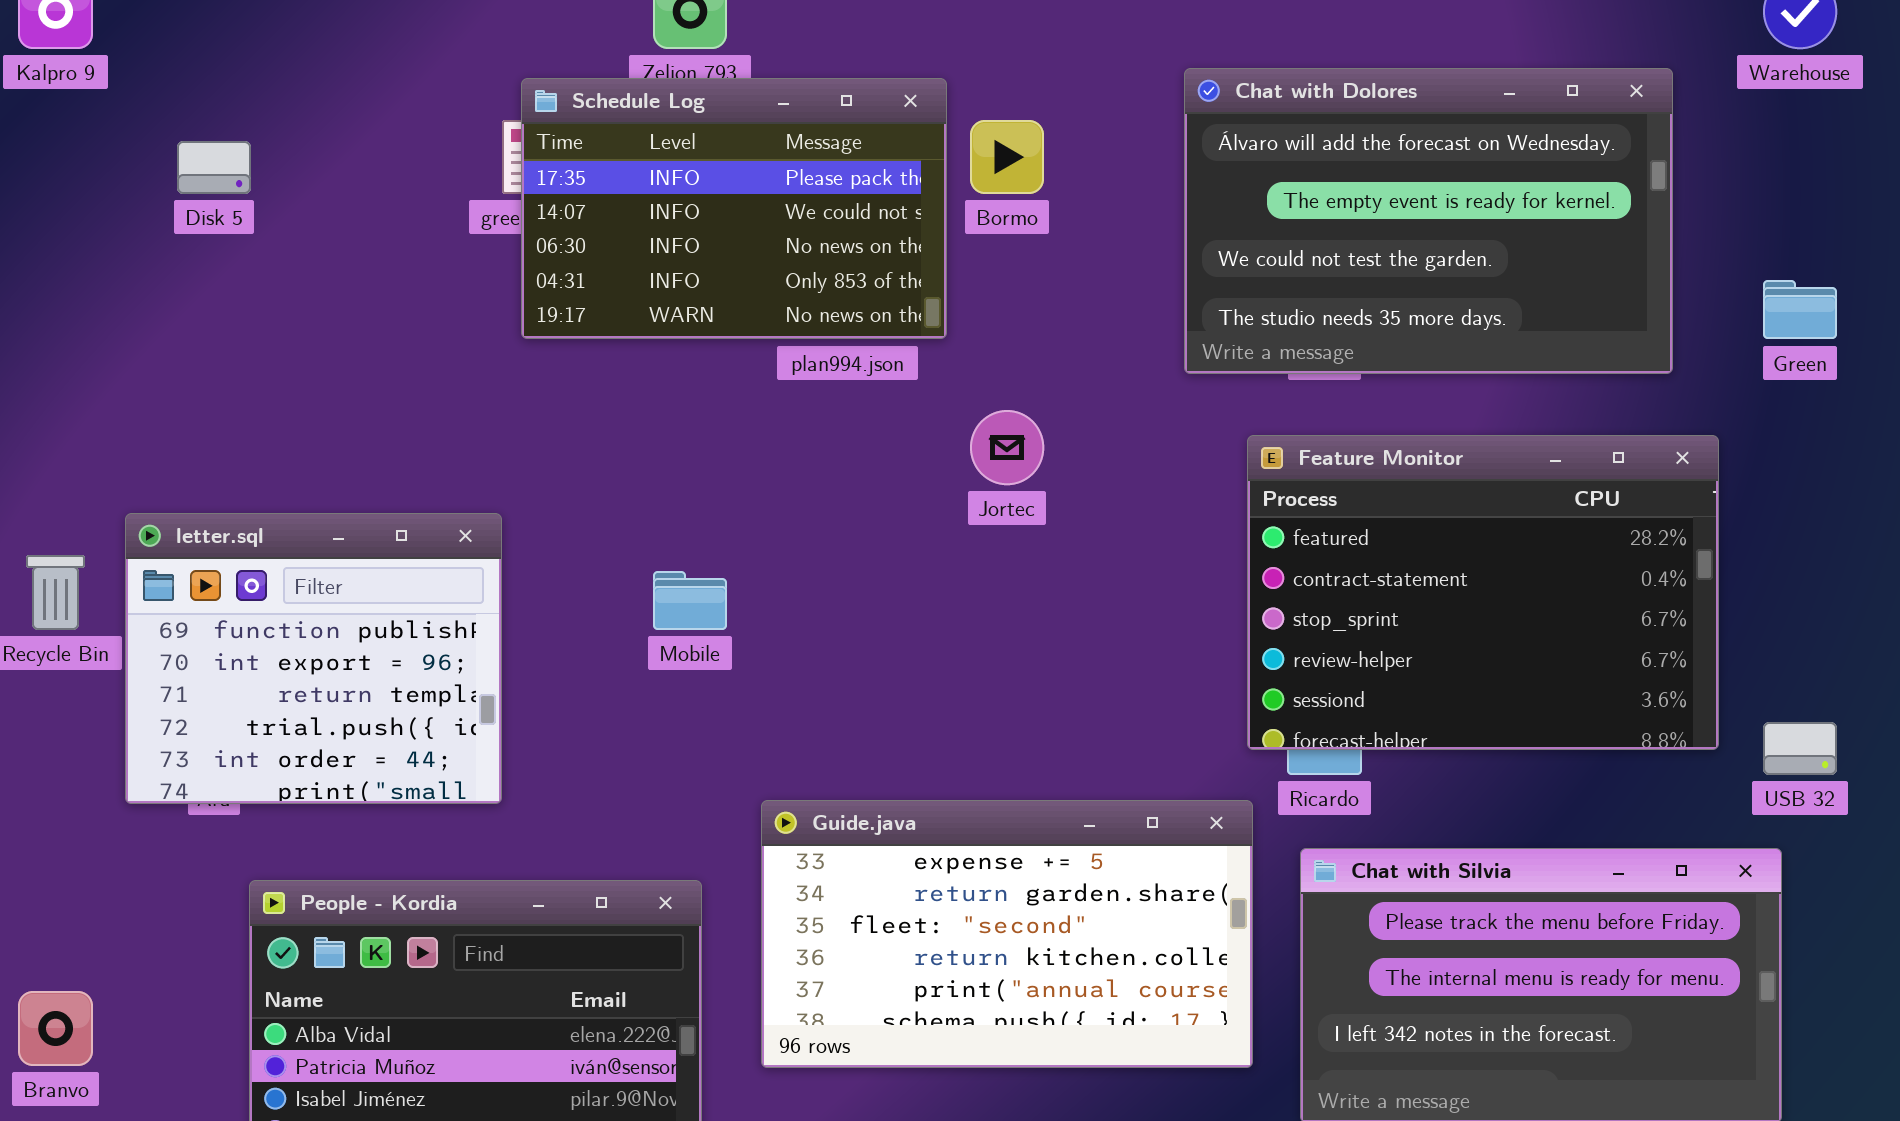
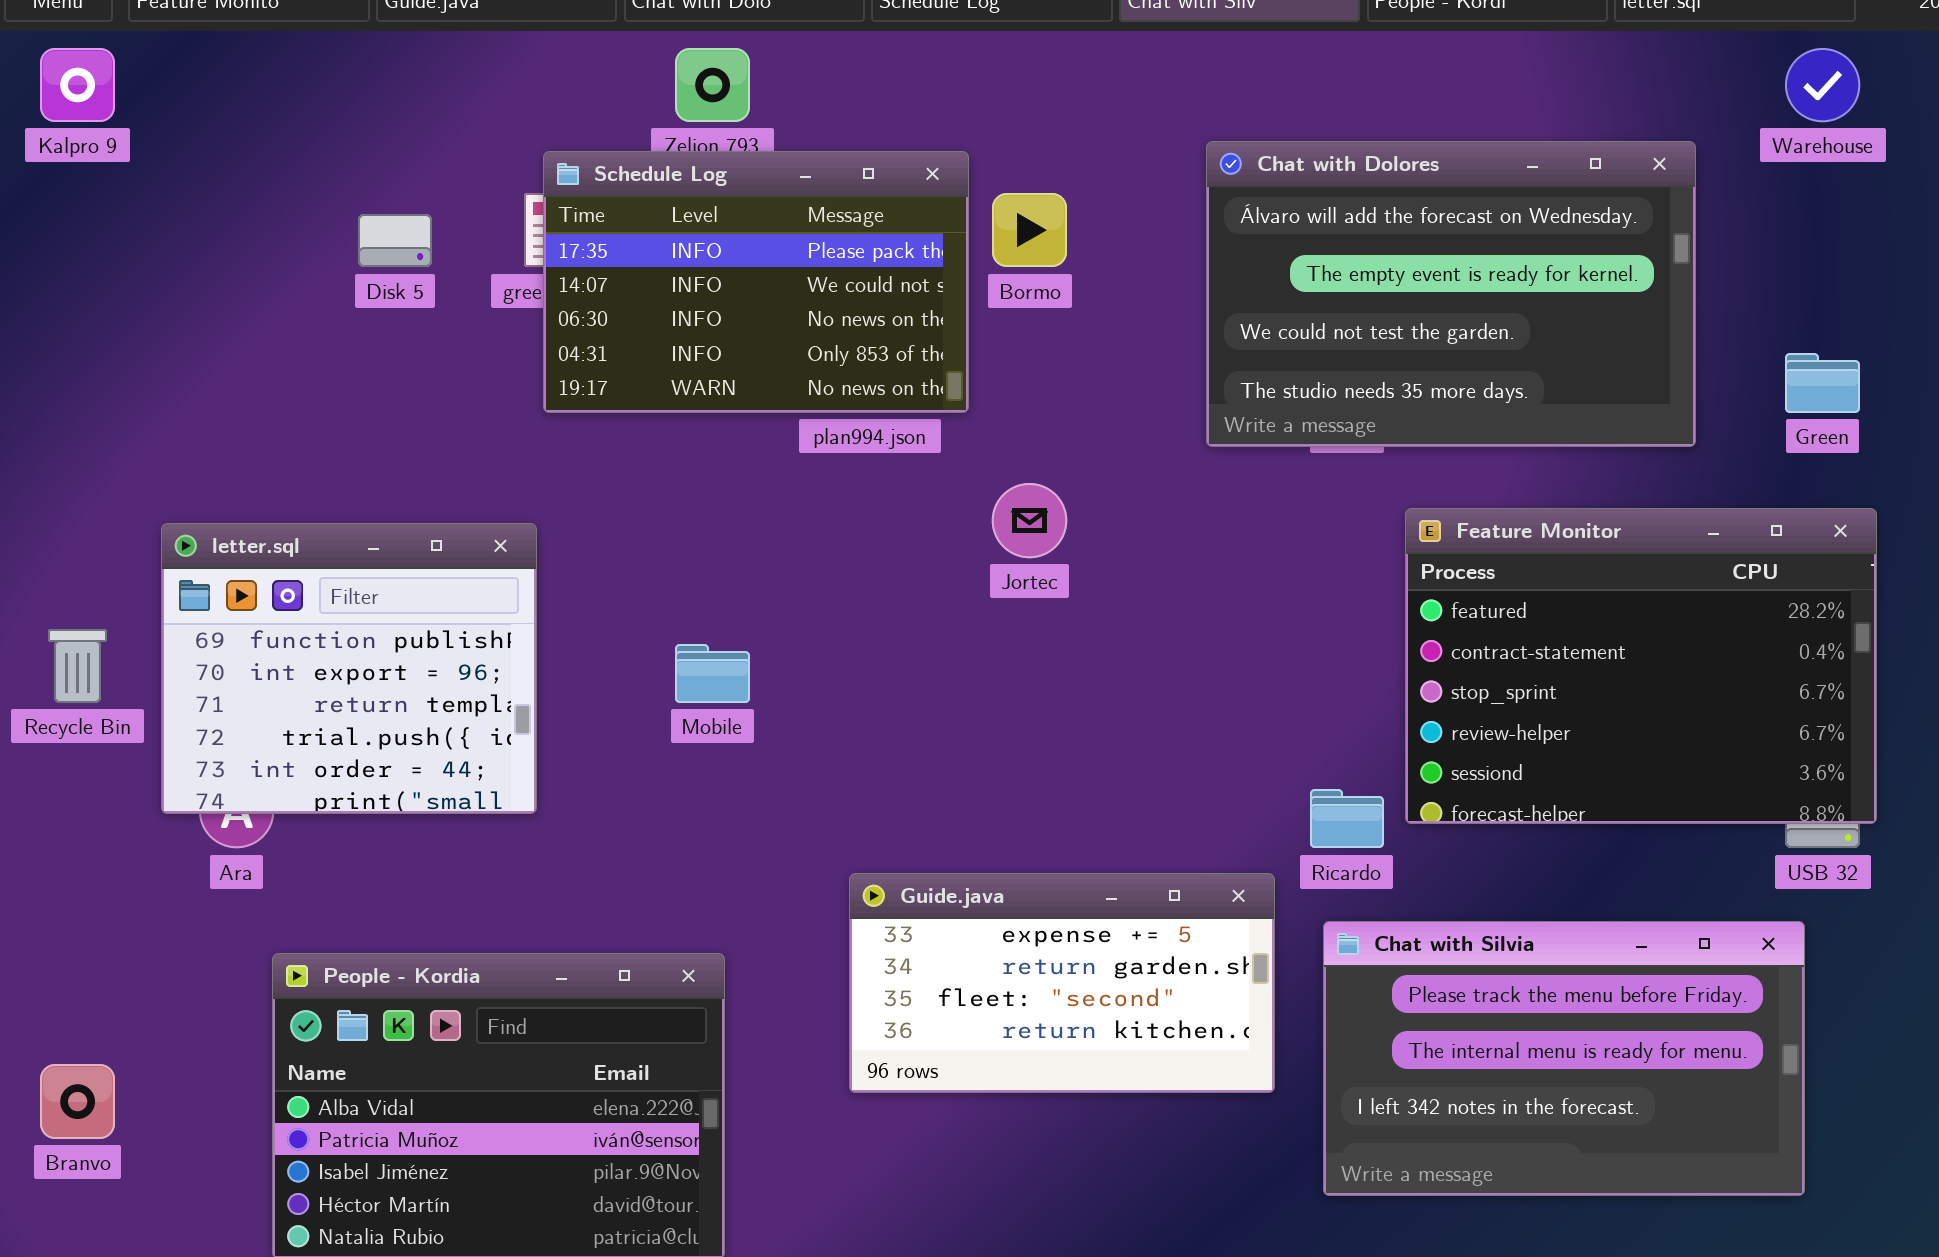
Disk 5: [177,141,251,194] -> [358,214,432,267], moved
Feature Monitor: [1247,435,1719,750] -> [1405,508,1877,824], moved
letter.sql: [125,513,502,804] -> [161,523,537,814], moved
Guide.java: [761,800,1253,1068] -> [849,873,1275,1093], resized

